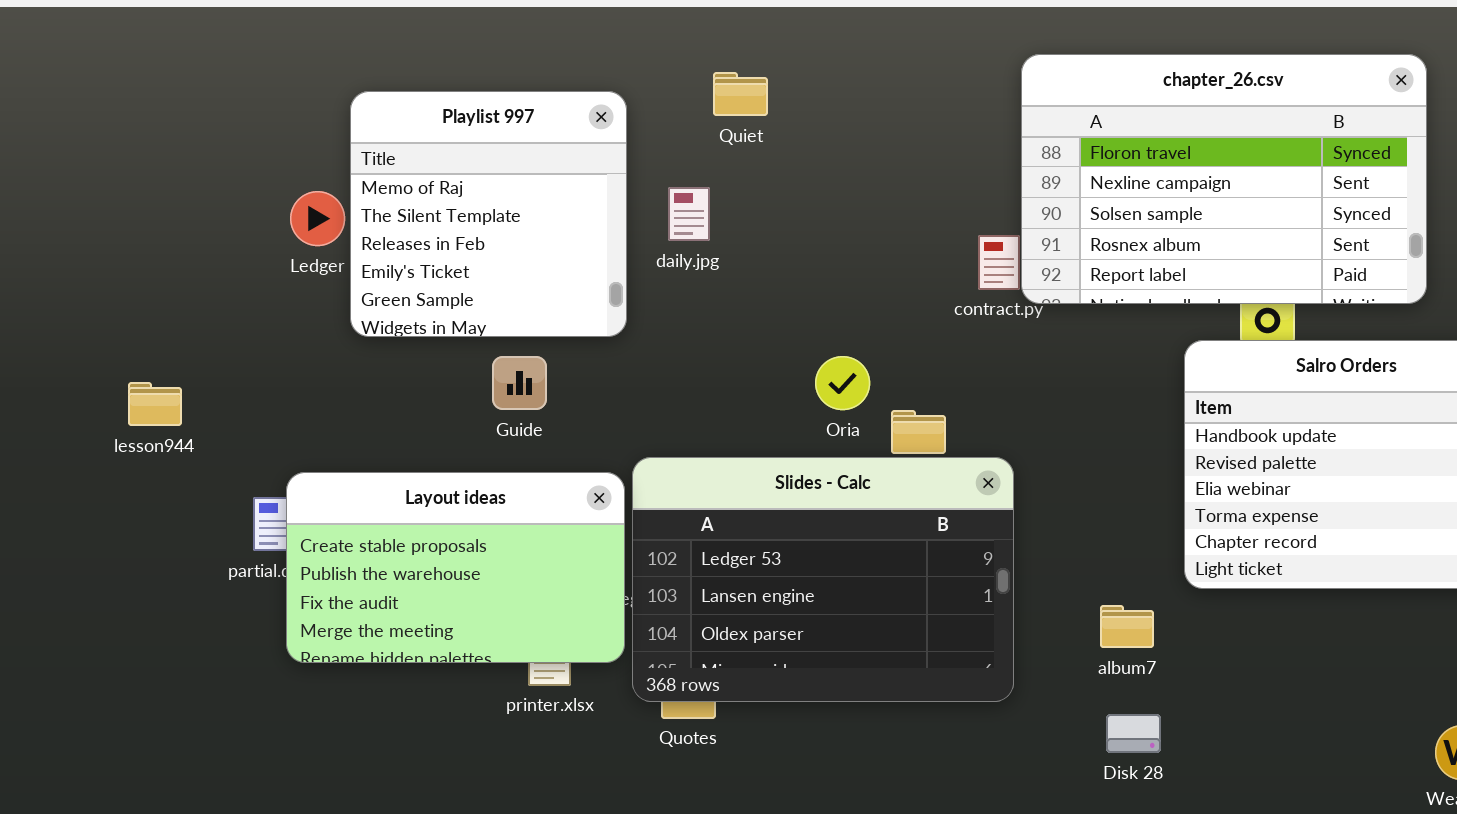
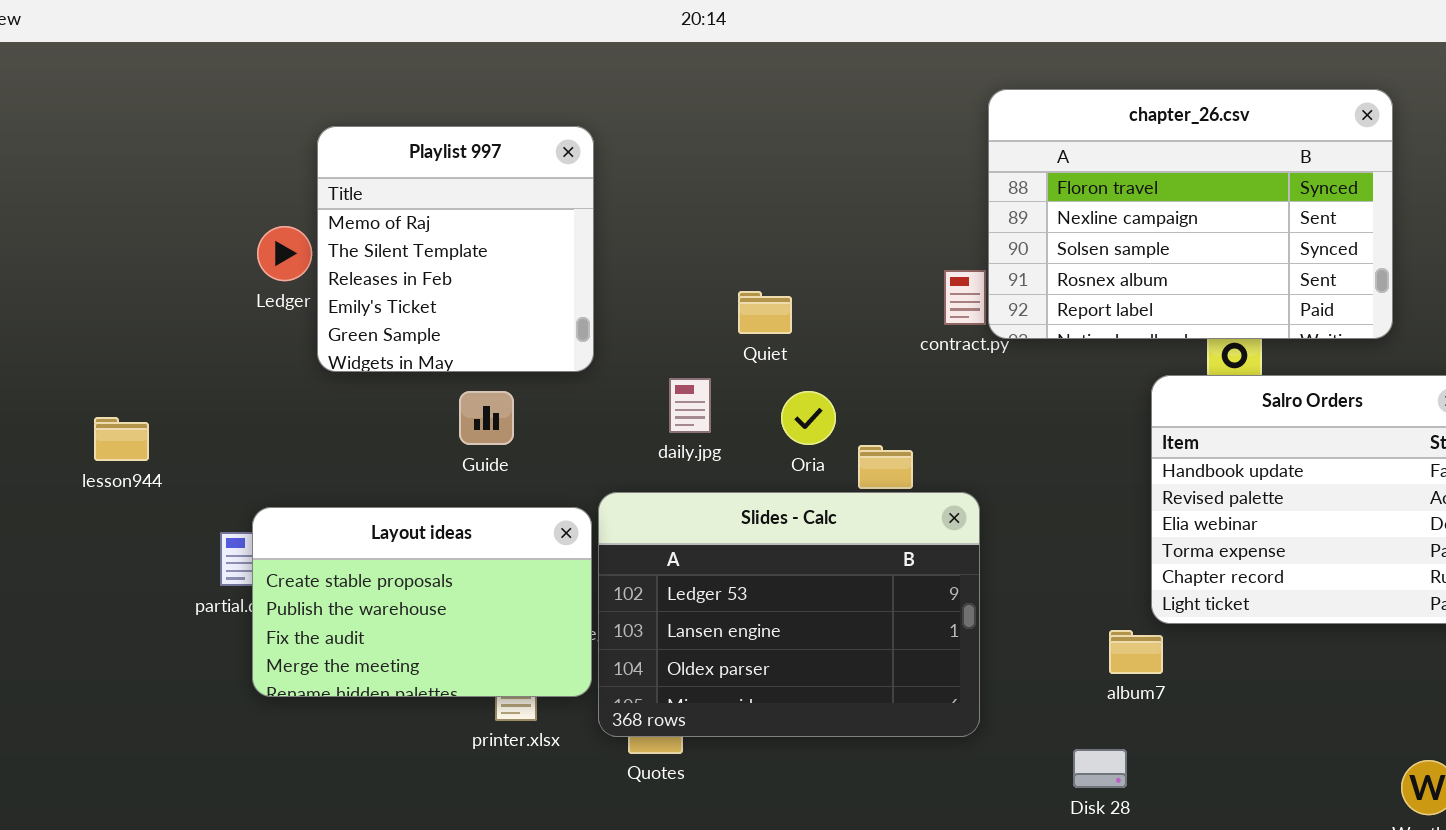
Quiet: [713,72,768,116] -> [738,291,792,334], moved
daily.jpg: [668,187,710,241] -> [669,378,711,433], moved
album7: [1100,605,1154,648] -> [1109,630,1163,674], moved

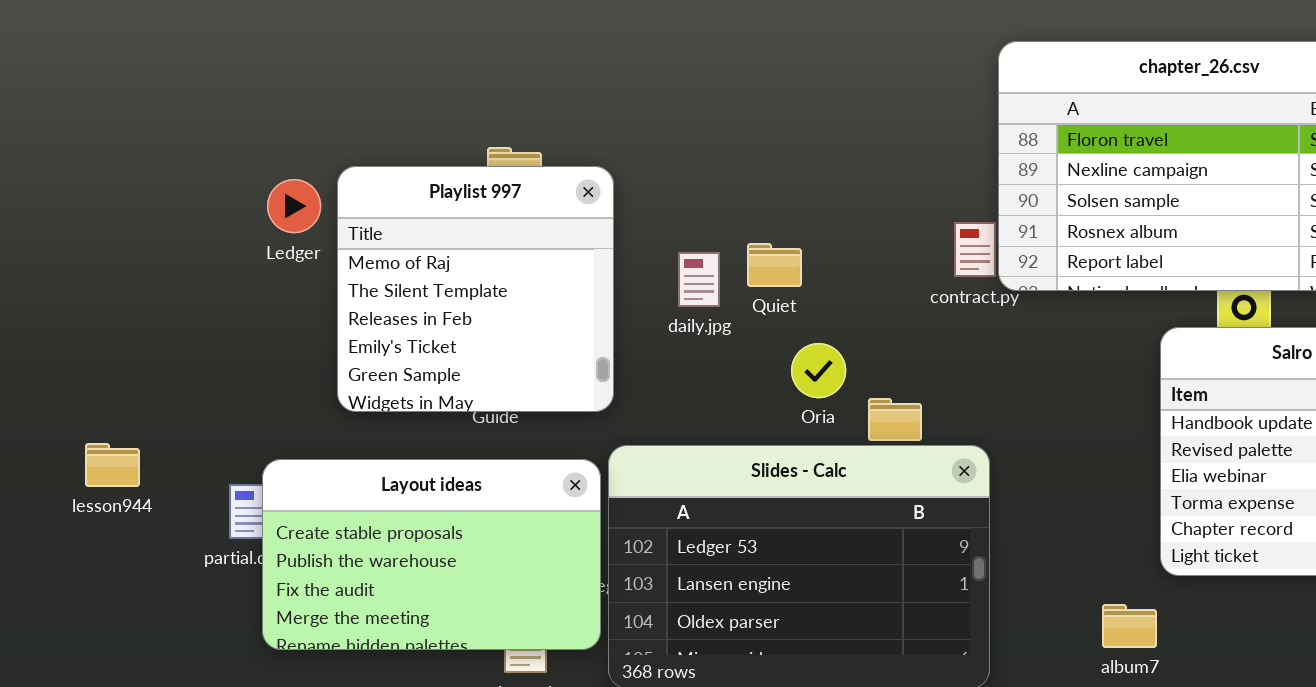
Playlist 997: [317,126,594,372] -> [337,166,614,412], moved
daily.jpg: [669,378,711,433] -> [678,252,720,307], moved
lesson944: [94,417,149,461] -> [85,443,140,487], moved
album7: [1109,630,1163,674] -> [1102,604,1157,648], moved

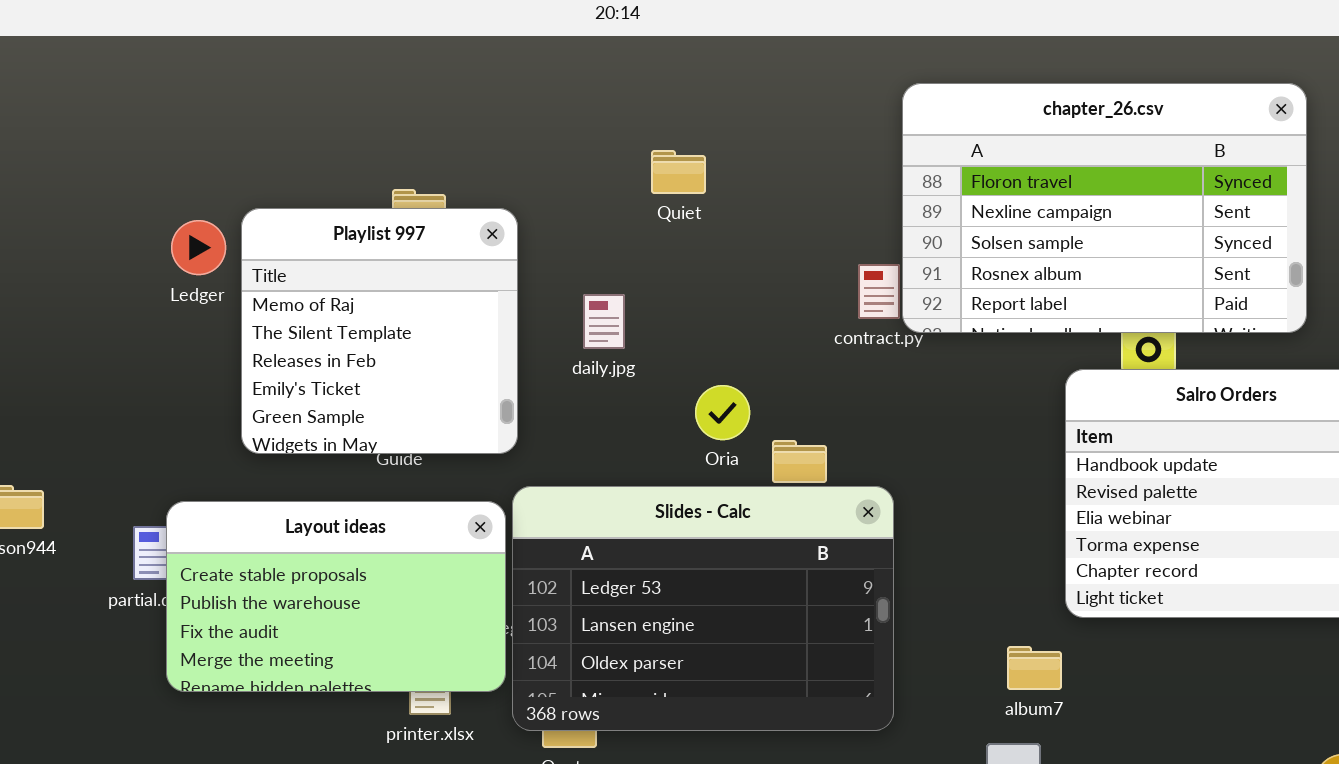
Quiet: [747,243,802,287] -> [651,150,706,194], moved

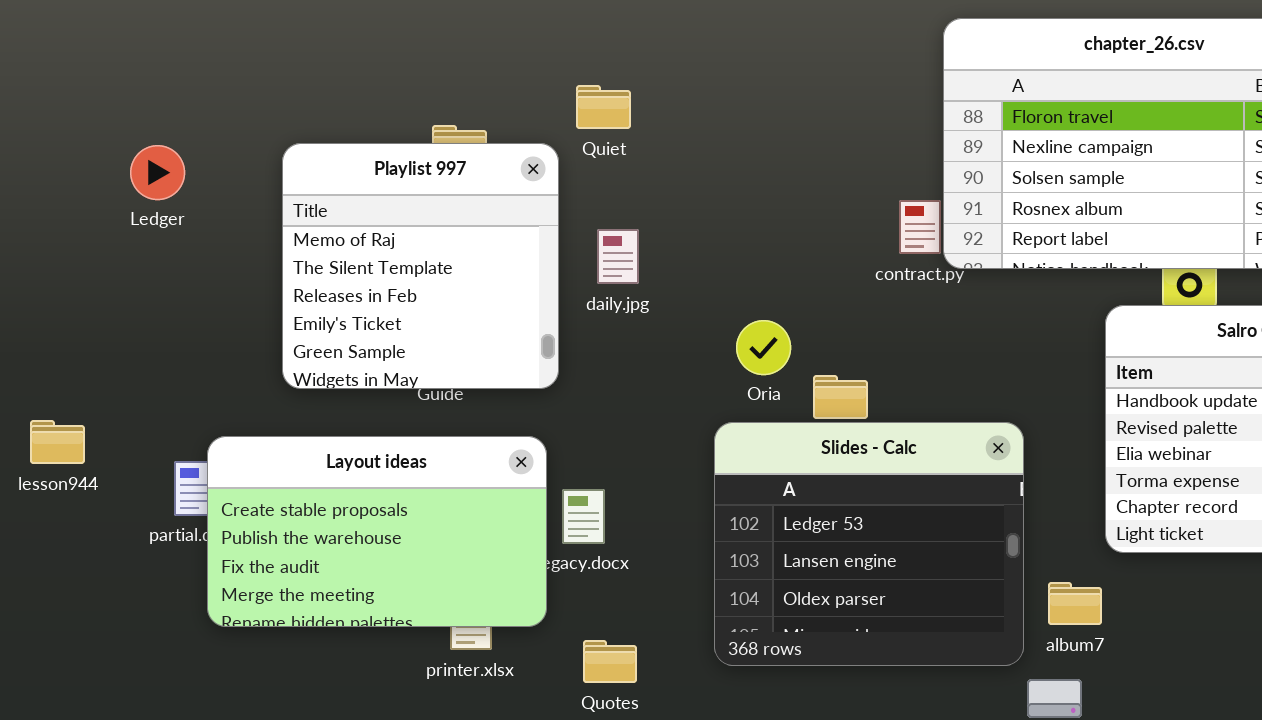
Quiet: [651,150,706,194] -> [576,85,631,129], moved
Ledger: [171,220,226,275] -> [130,145,185,200], moved
daily.jpg: [583,294,625,349] -> [597,229,639,284], moved
Slides - Calc: [512,486,894,731] -> [714,422,1024,666], moved, resized

